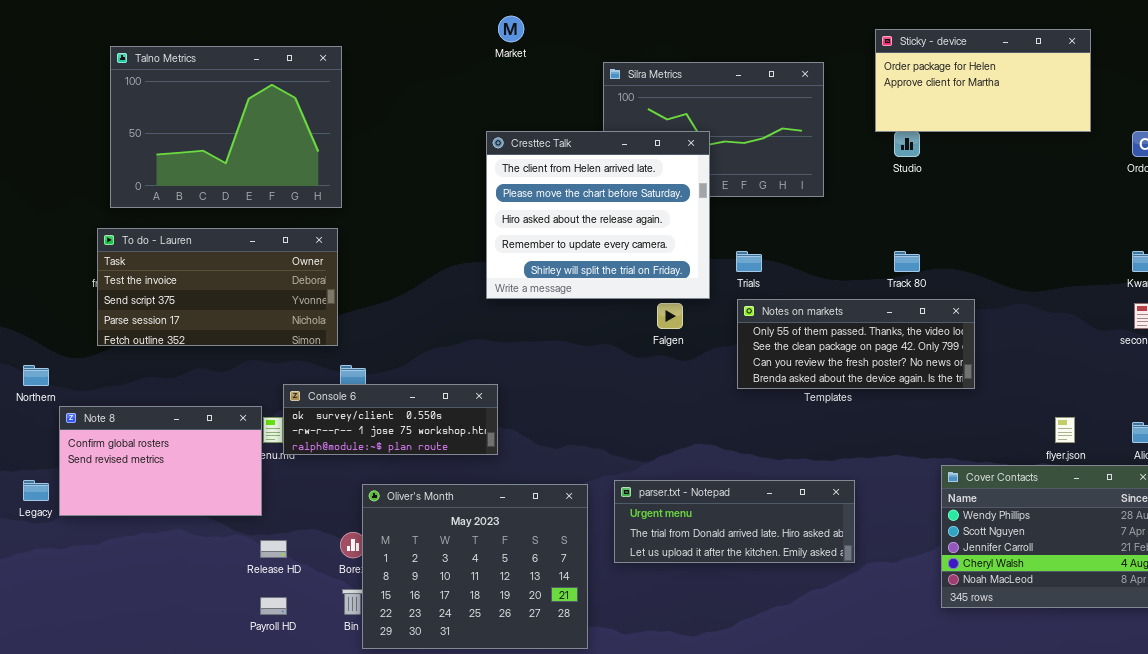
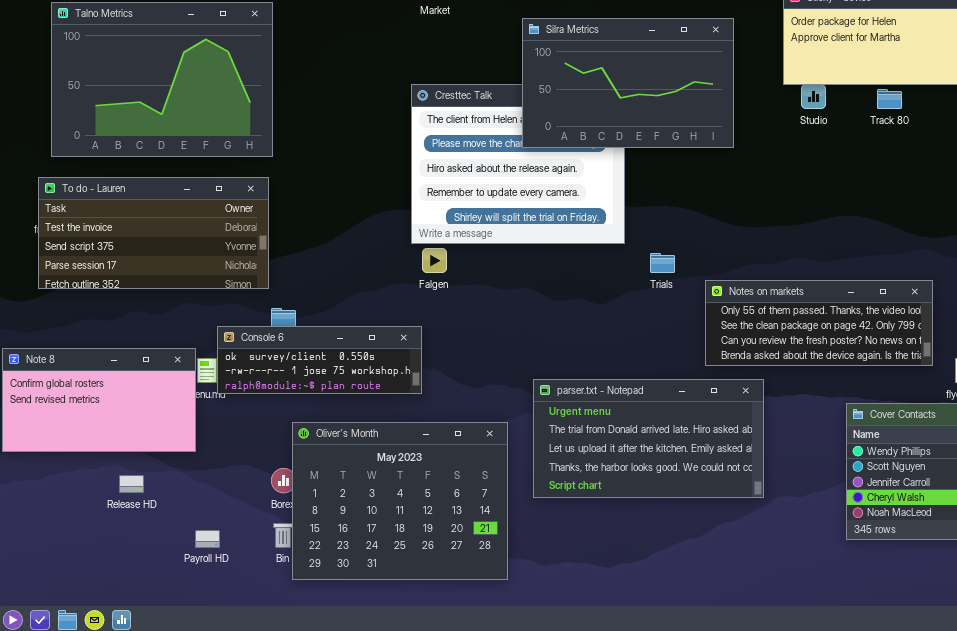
Silra Metrics: [603,62,824,197] -> [522,18,734,148], raised
Trials: [736,251,762,272] -> [650,253,675,273], moved
Track 80: [894,251,920,272] -> [877,89,902,109], moved
Notes on markets: [737,299,975,389] -> [705,280,933,366], moved
Falgen: [657,303,683,329] -> [422,248,447,273], moved
parser.txt - Notepad: [614,480,855,563] -> [533,379,764,498], resized
Release HD: [260,540,287,558] -> [119,475,144,493], moved

